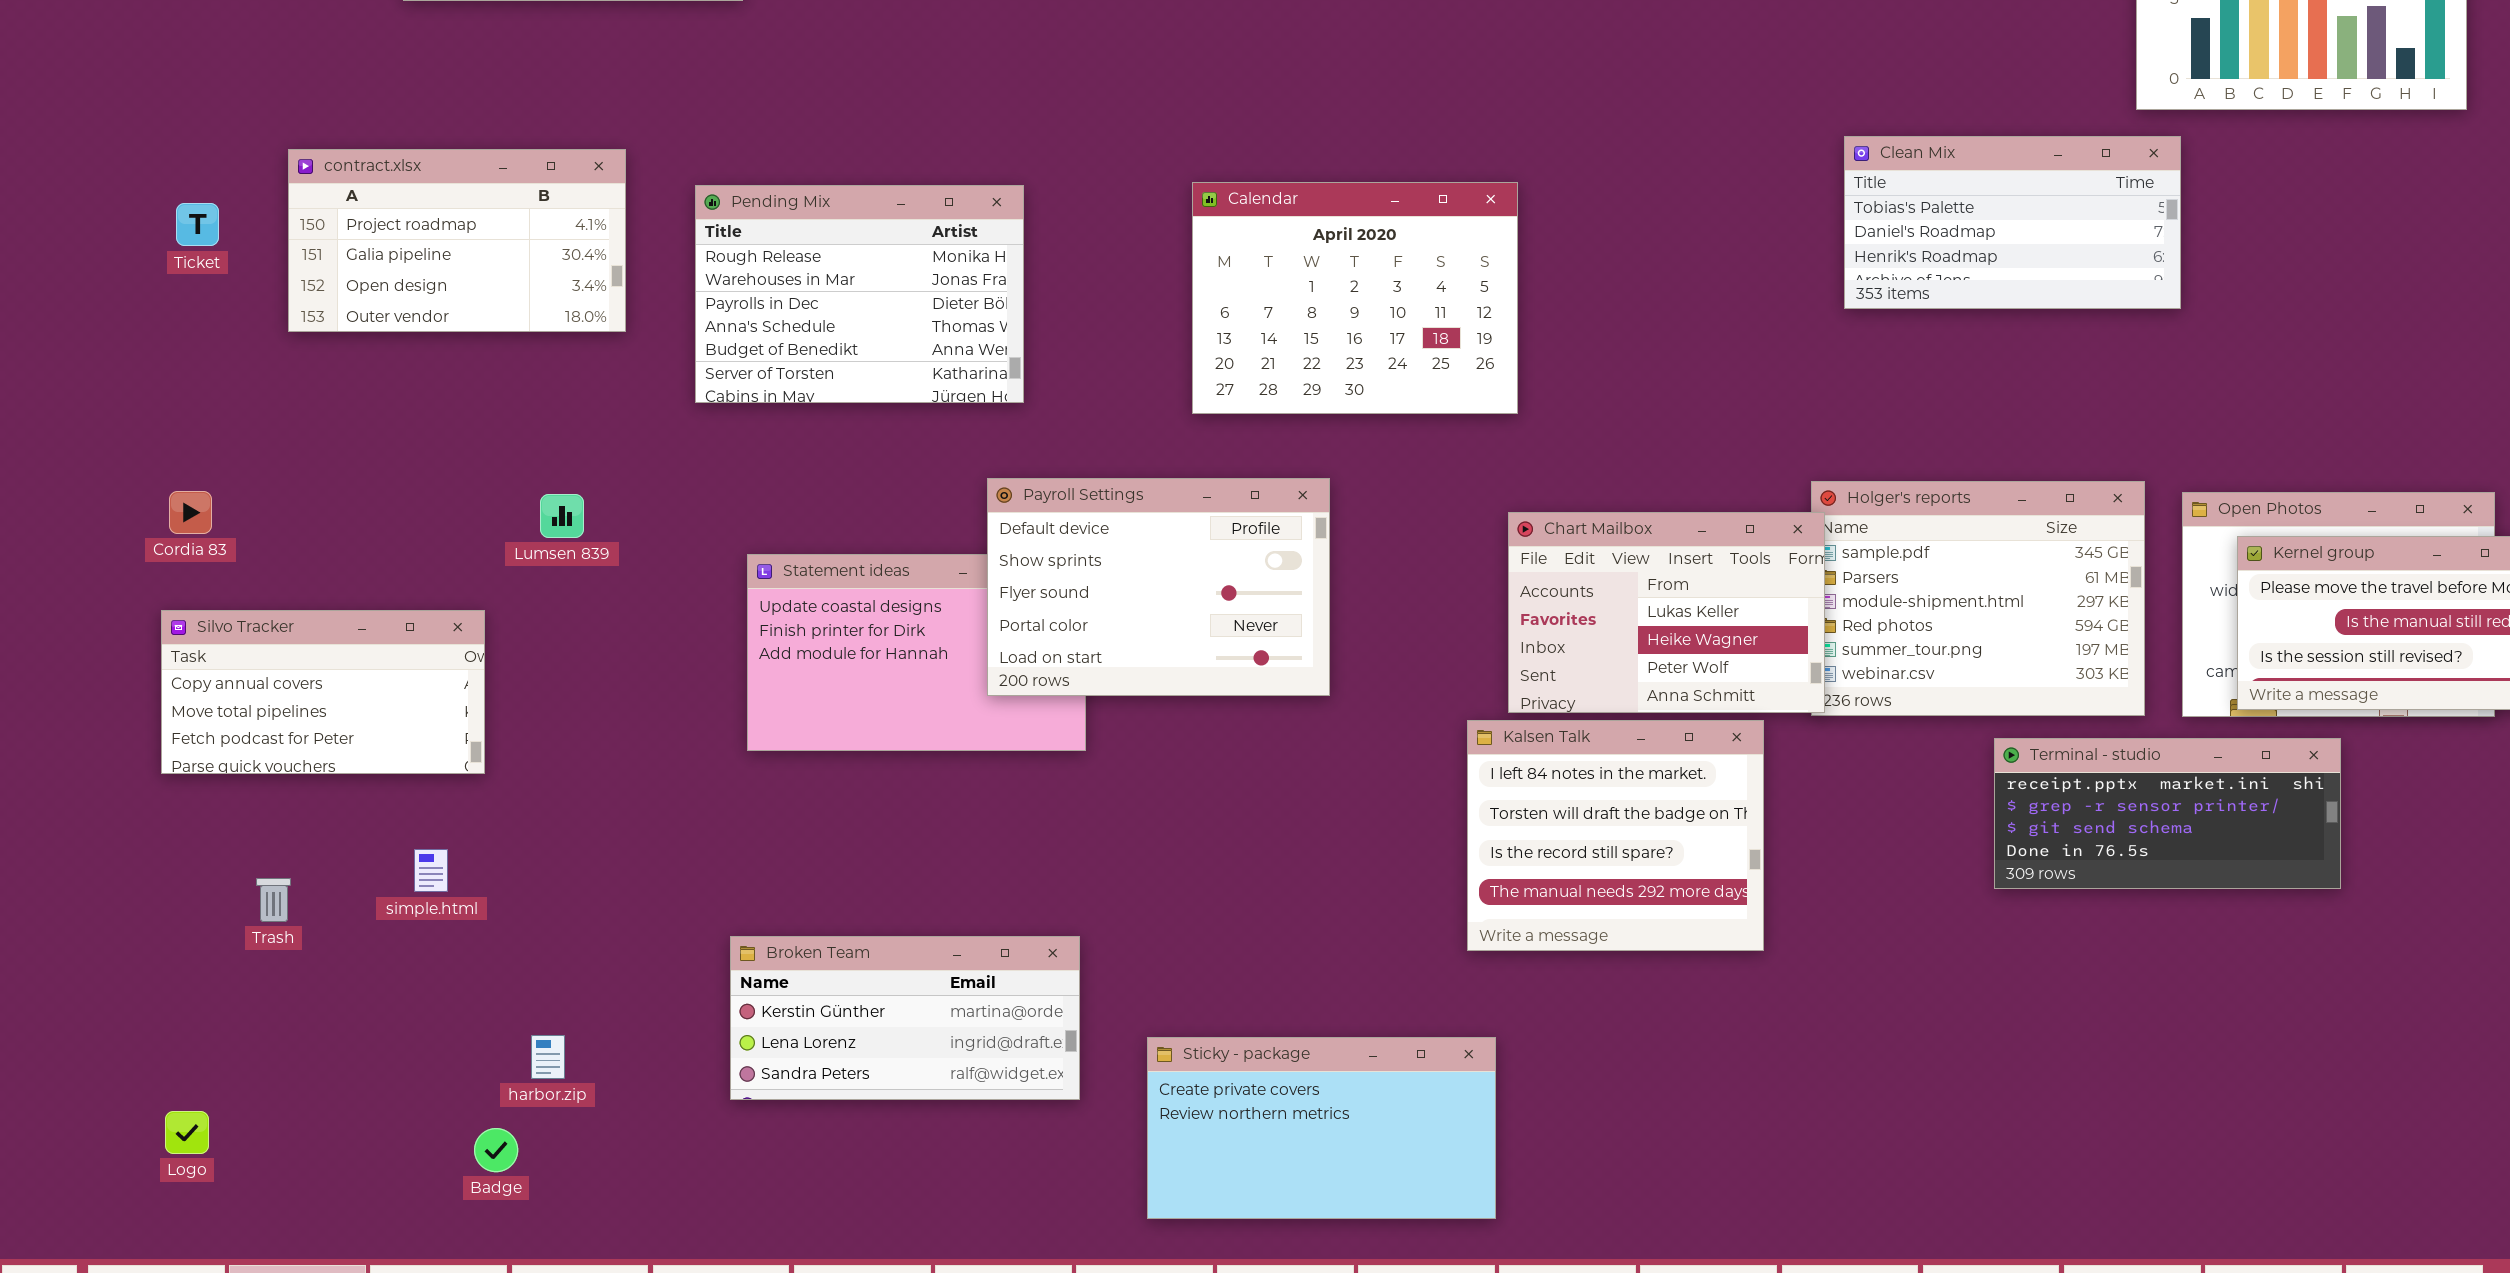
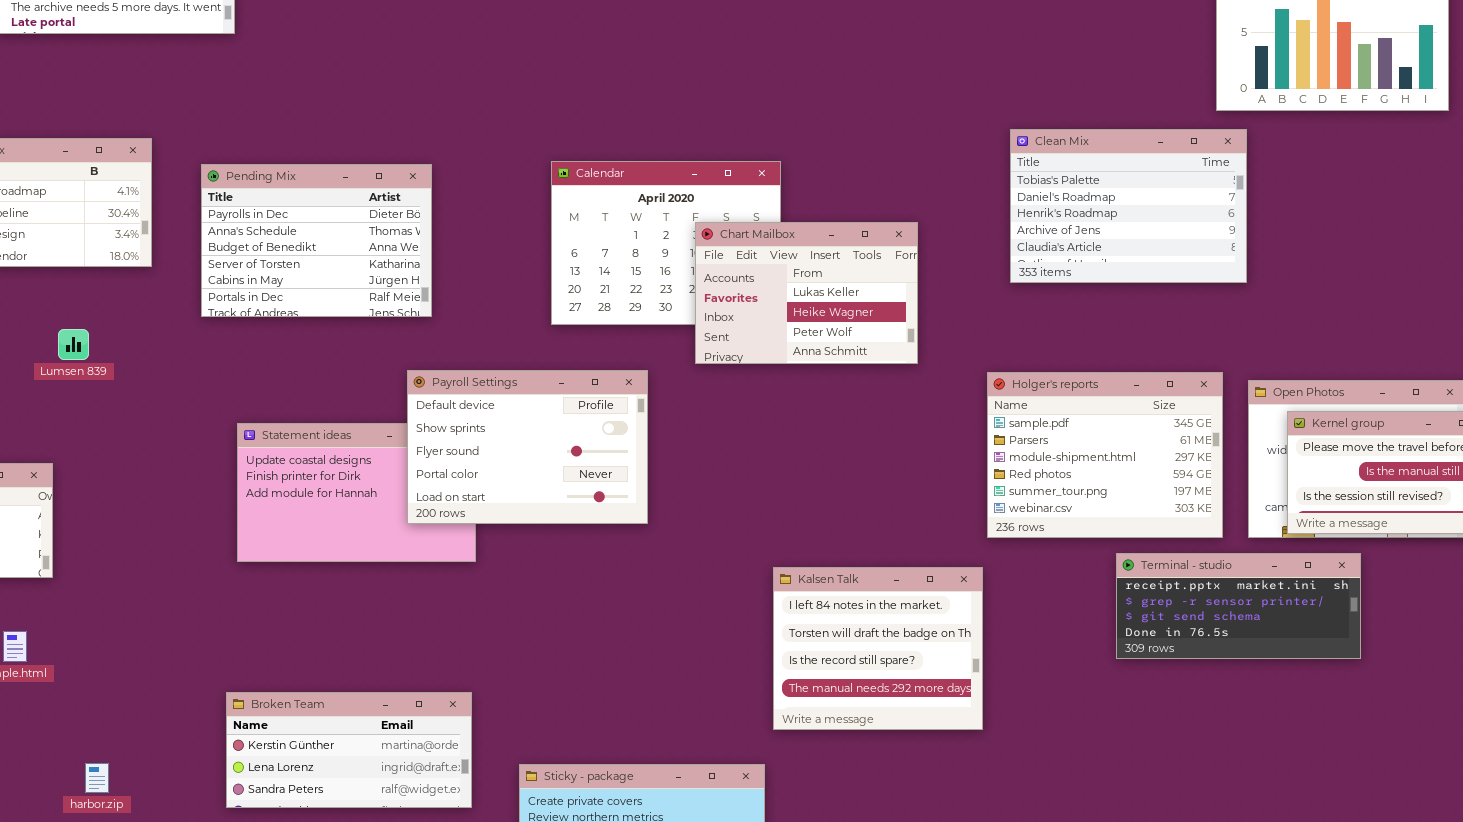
Clean Mix: [1844,136,2181,309] -> [1010,129,1247,283], resized
Pending Mix: [695,185,1024,403] -> [201,164,432,317], scrolled down 2 rows
Lumsen 839: [540,494,584,538] -> [58,329,89,360], moved
Chart Mailbox: [1508,512,1825,713] -> [695,222,918,364], moved
Kalsen Talk: [1467,720,1764,951] -> [773,567,983,730], moved

